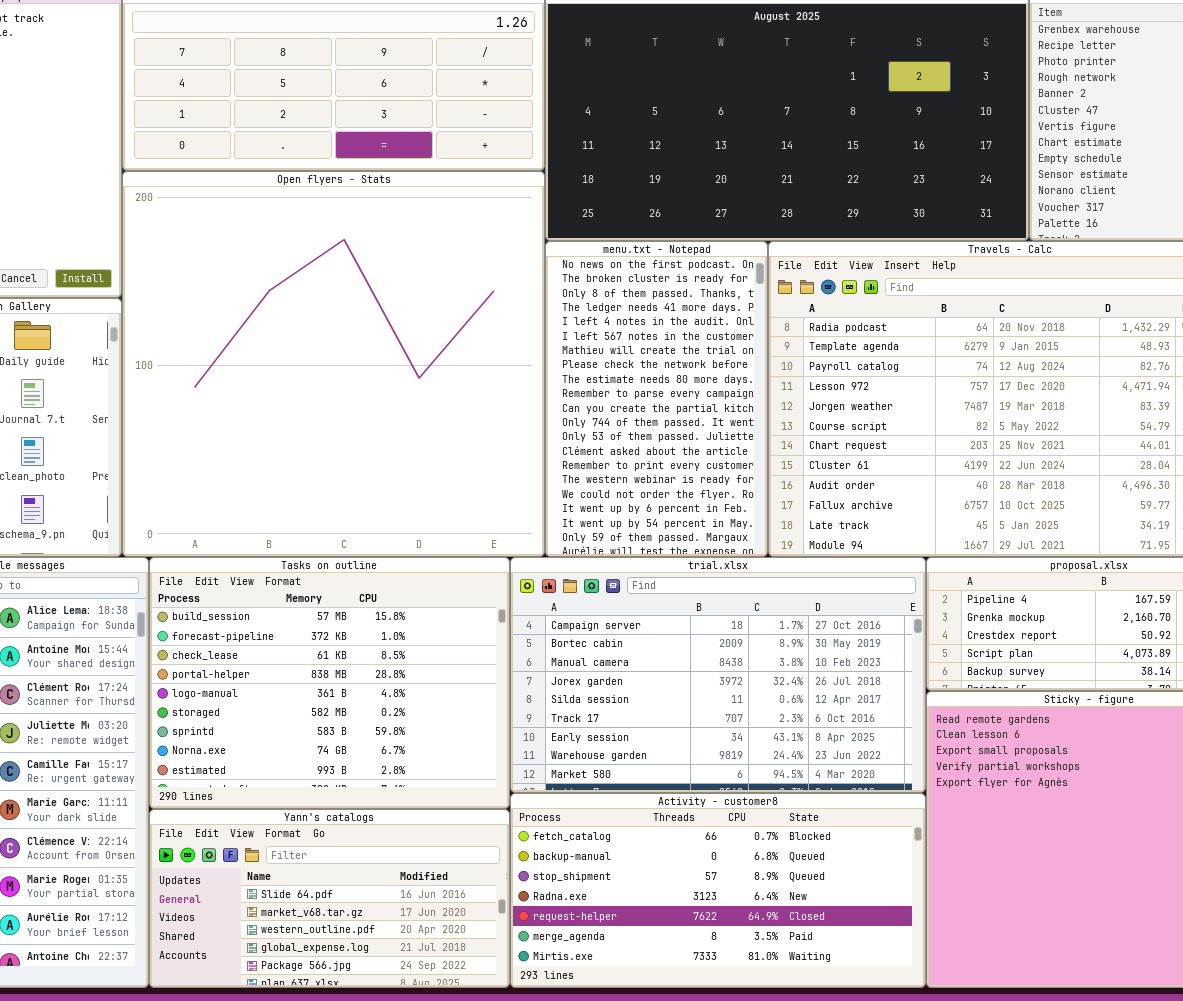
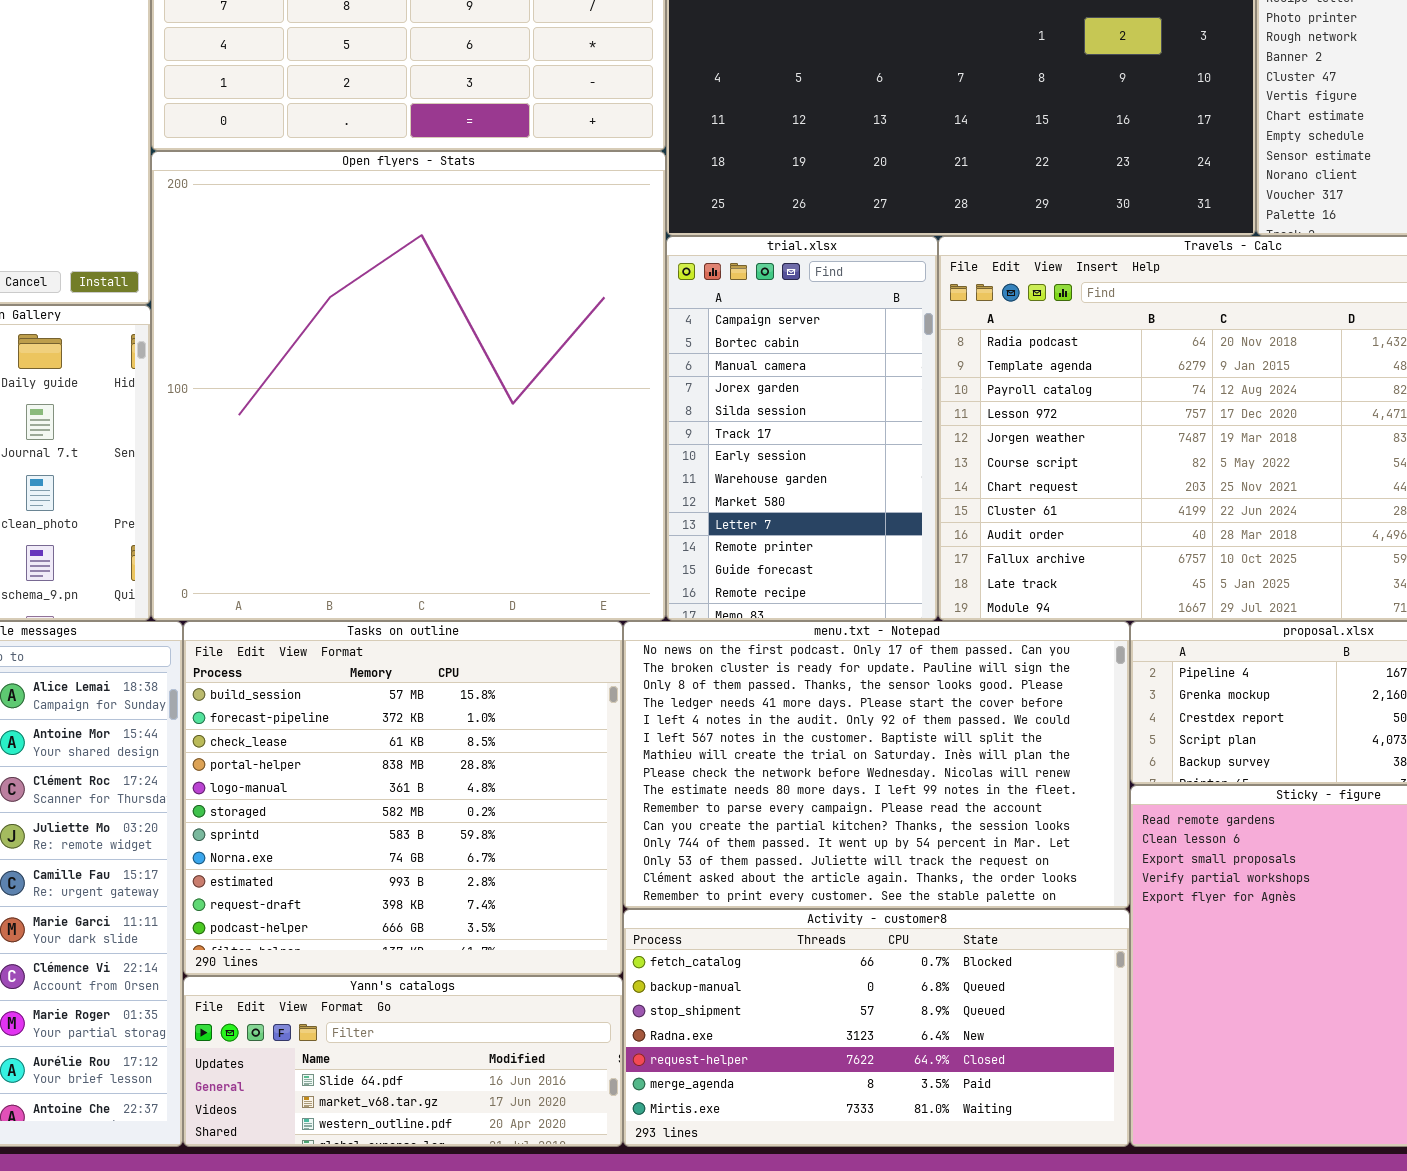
menu.txt - Notepad: [545,241,768,557] -> [623,621,1130,909], moved, resized
Tasks on outline: [149,557,510,809] -> [183,621,623,976], resized
trial.xlsx: [510,557,926,793] -> [666,236,938,621], moved, resized
Yann's catalogs: [149,809,510,988] -> [183,976,623,1147], resized

